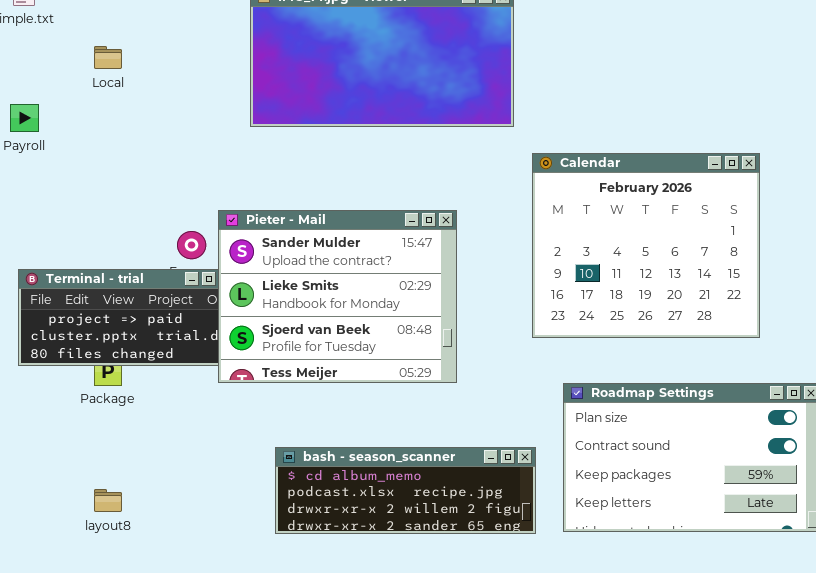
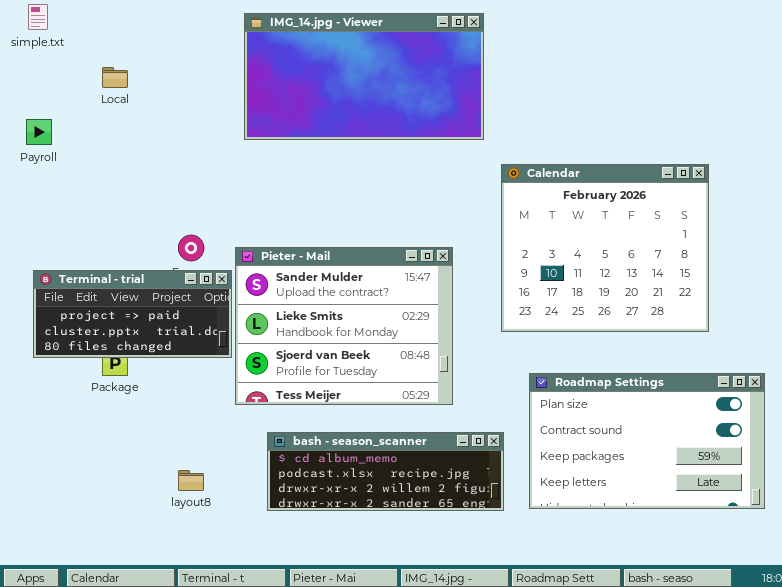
Pieter - Mail: [218,210,457,383] -> [235,247,453,405], moved
layout8: [94,489,122,512] -> [178,470,204,491], moved

